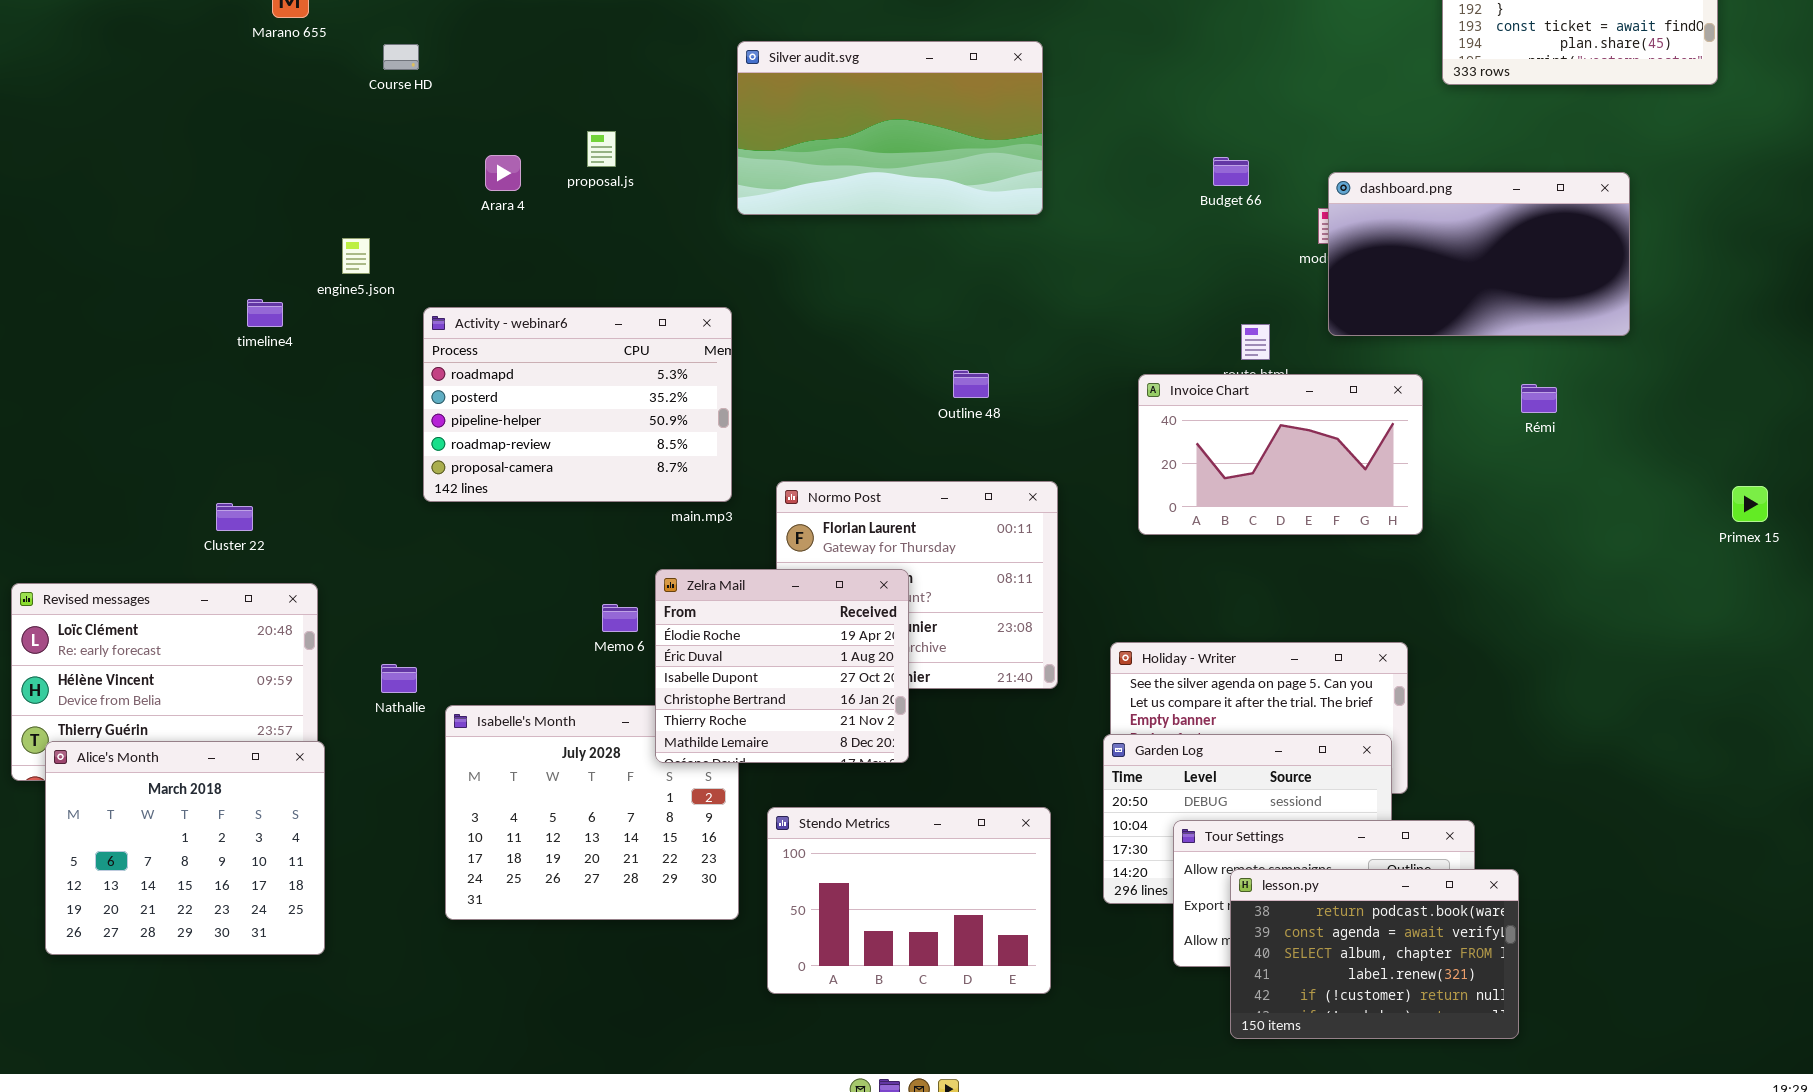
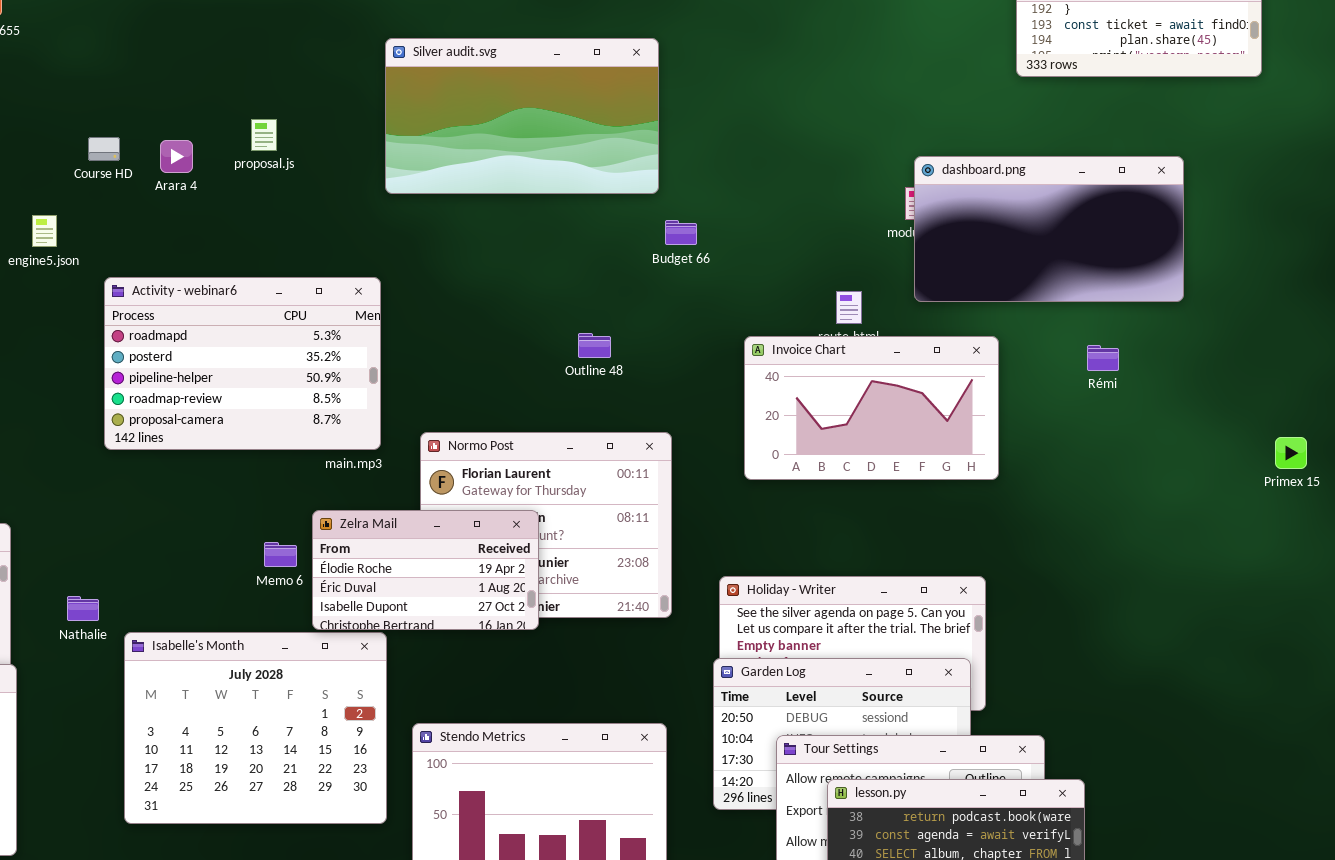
Course HD: [383,44,419,70] -> [88,137,120,161], moved
Budget 66: [1213,157,1249,186] -> [665,220,697,245], moved
Zelra Mail: [655,569,909,763] -> [312,510,539,630], resized

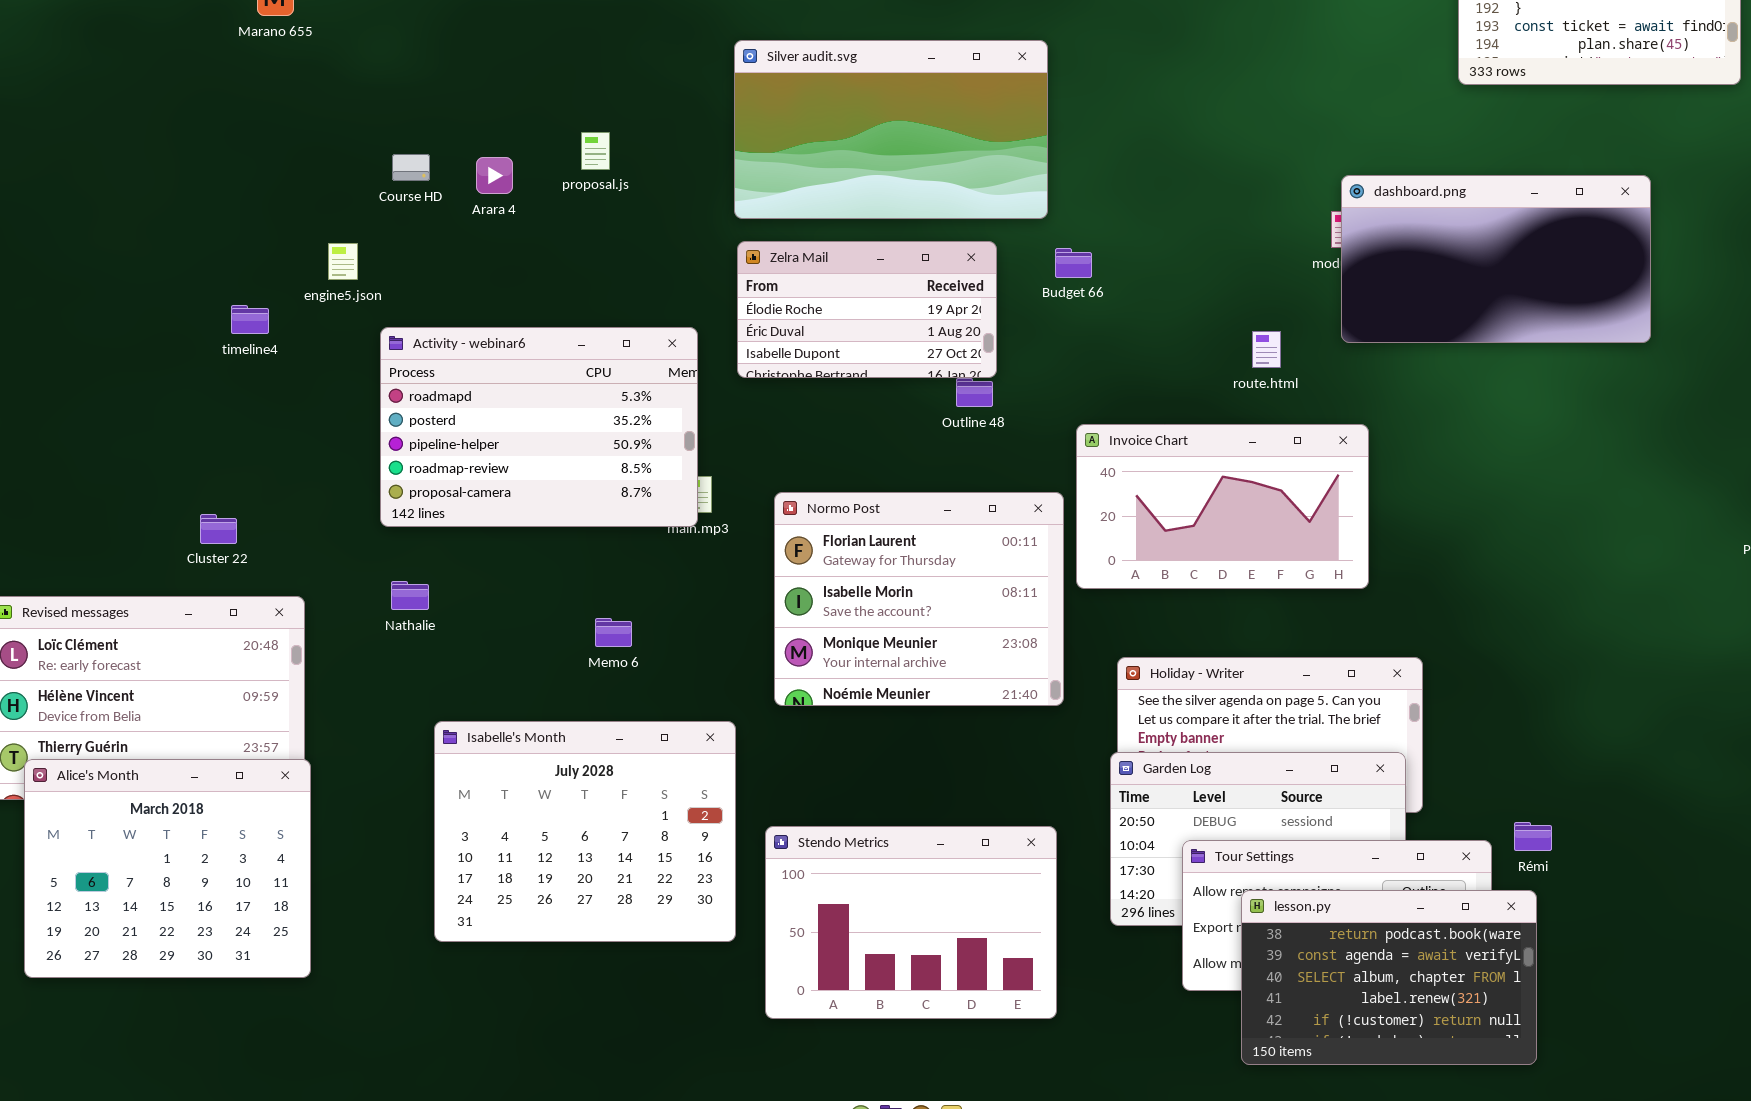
Activity - webinar6: [104,277,381,450] -> [380,327,698,527], moved
Invoice Chart: [744,336,999,480] -> [1076,424,1369,589], moved
Rémi: [1087,345,1119,371] -> [1514,822,1552,851], moved
Zelra Mail: [312,510,539,630] -> [737,241,997,378], moved
Nathalie: [67,596,99,621] -> [391,581,429,610], moved

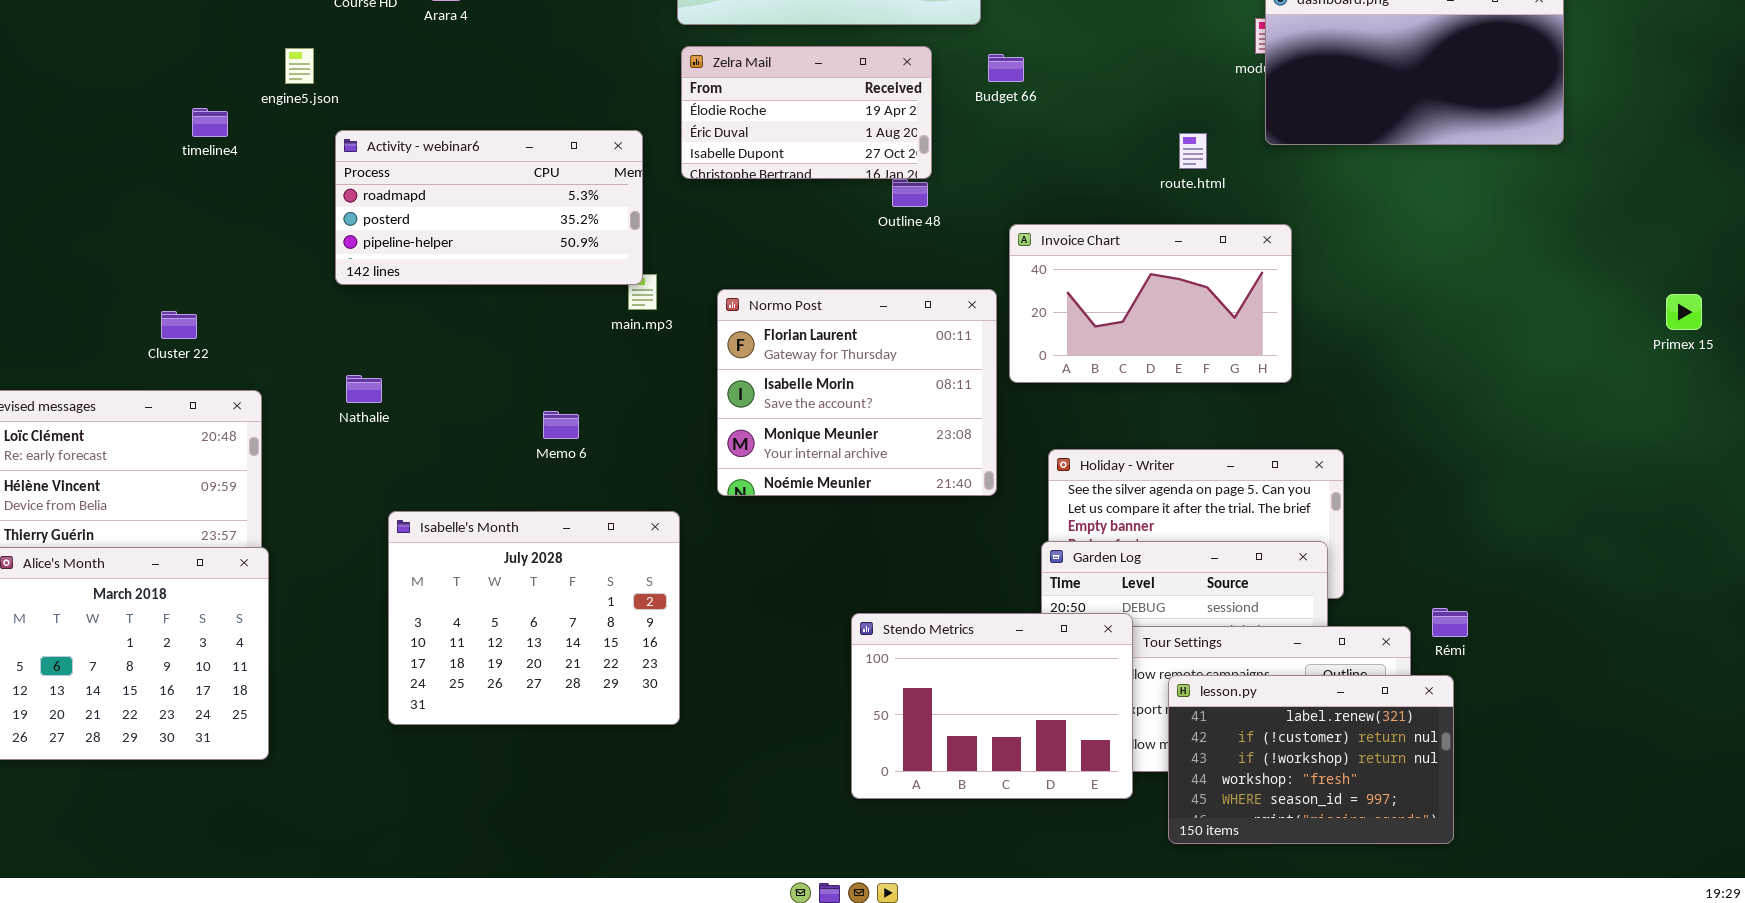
Activity - webinar6: [380,327,698,527] -> [335,130,643,285], resized
Stendo Metrics: [765,826,1057,1019] -> [851,613,1133,799], moved
lesson.py: [1241,890,1537,1065] -> [1168,675,1454,844], scrolled down 3 rows

